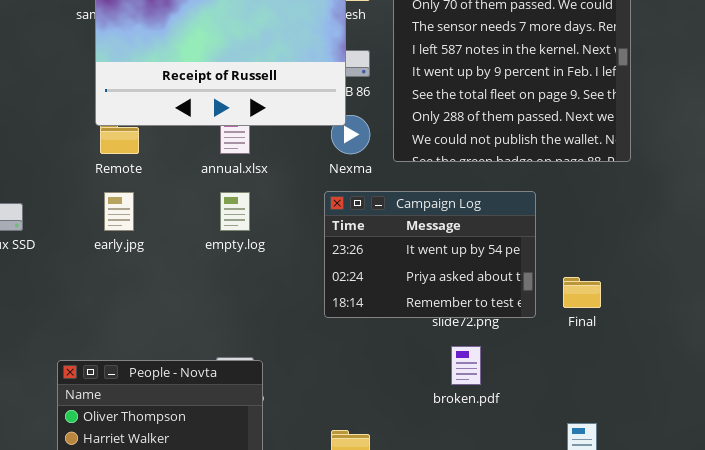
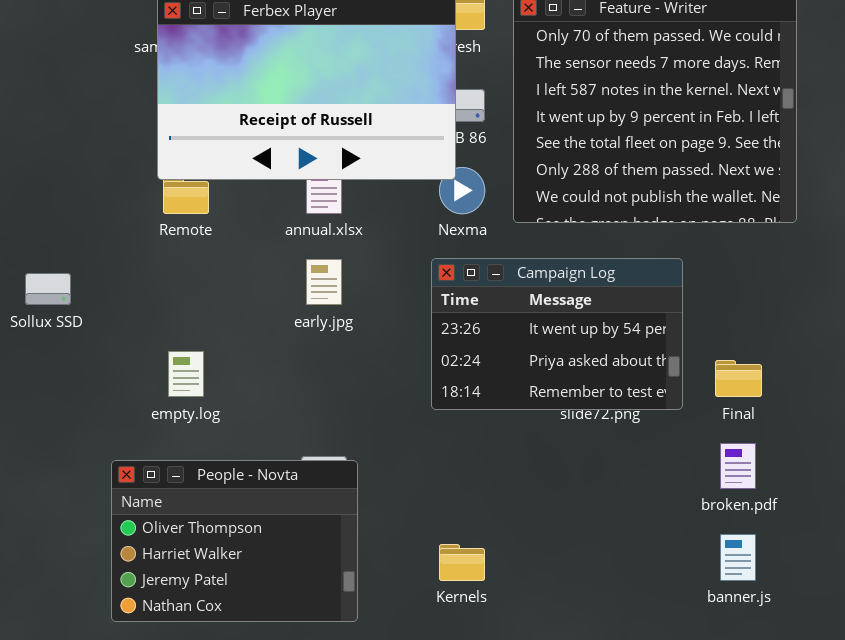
early.jpg: [104,192,134,231] -> [306,259,342,305], moved
empty.log: [220,192,250,231] -> [168,351,204,397], moved
broken.pdf: [451,346,481,385] -> [720,443,756,489], moved

